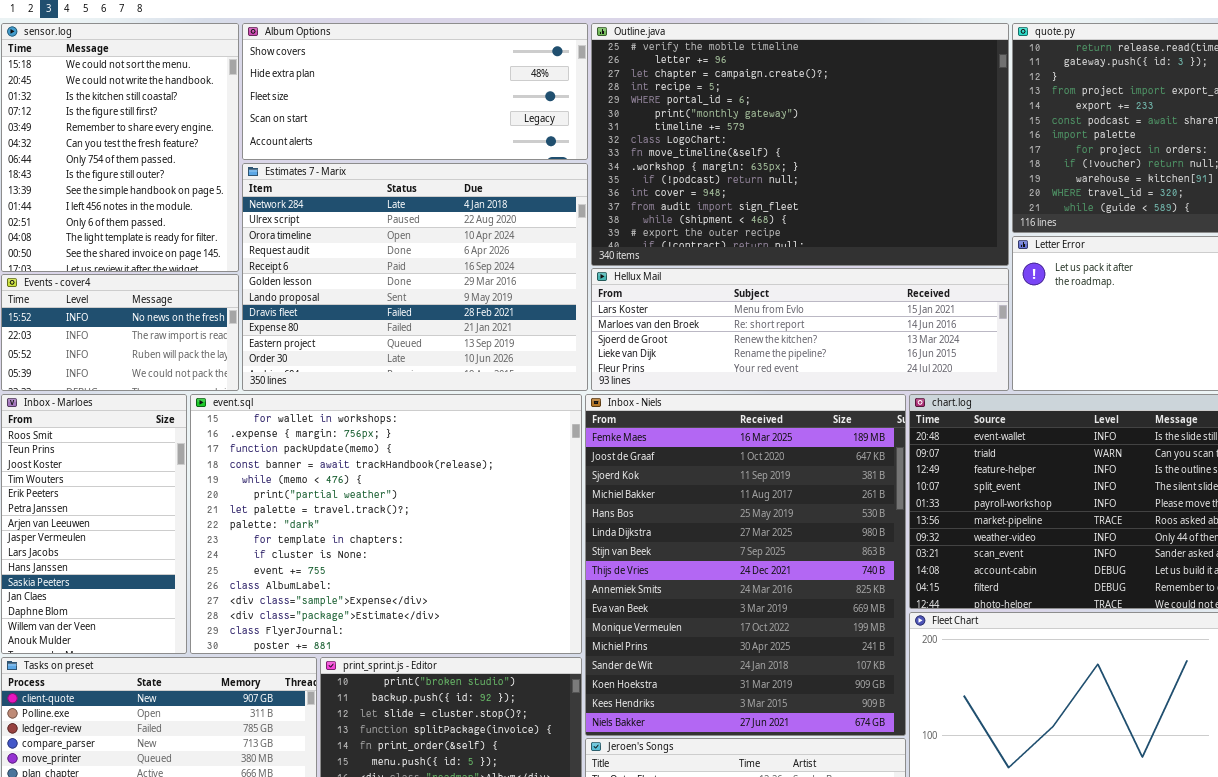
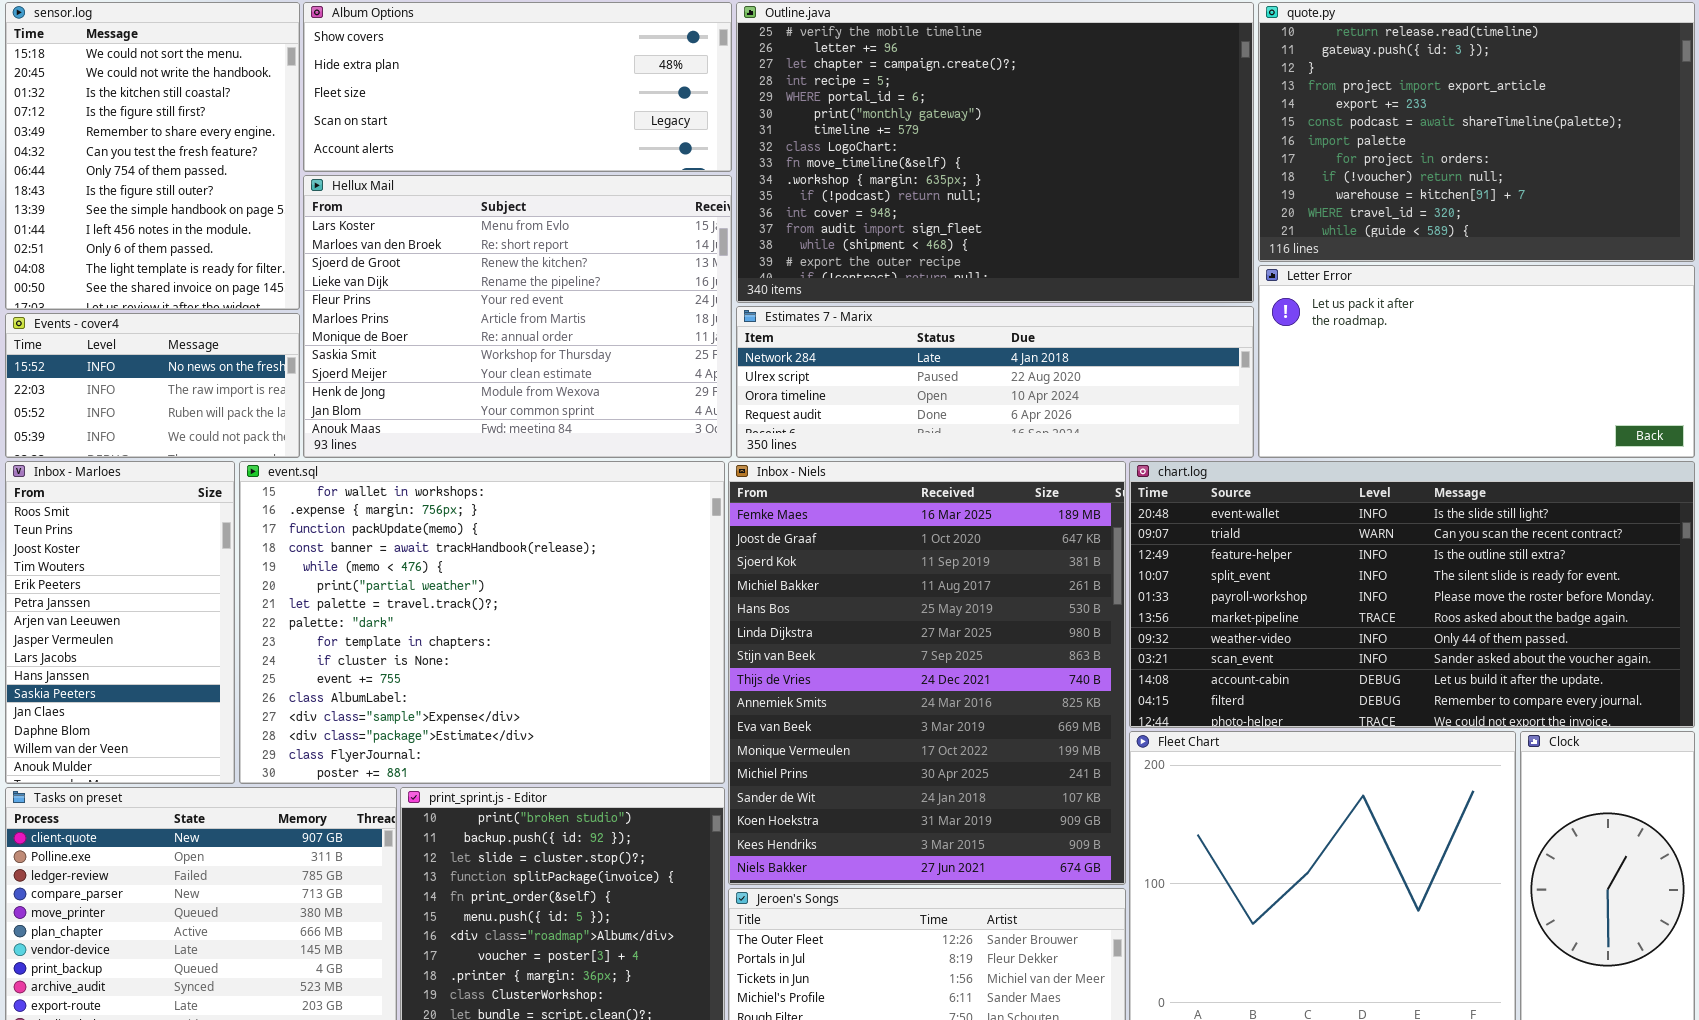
Estimates 7 - Marix: [242,163,588,391] -> [736,306,1254,458], moved, resized
Hellux Mail: [591,268,1009,391] -> [303,175,732,458], moved, resized

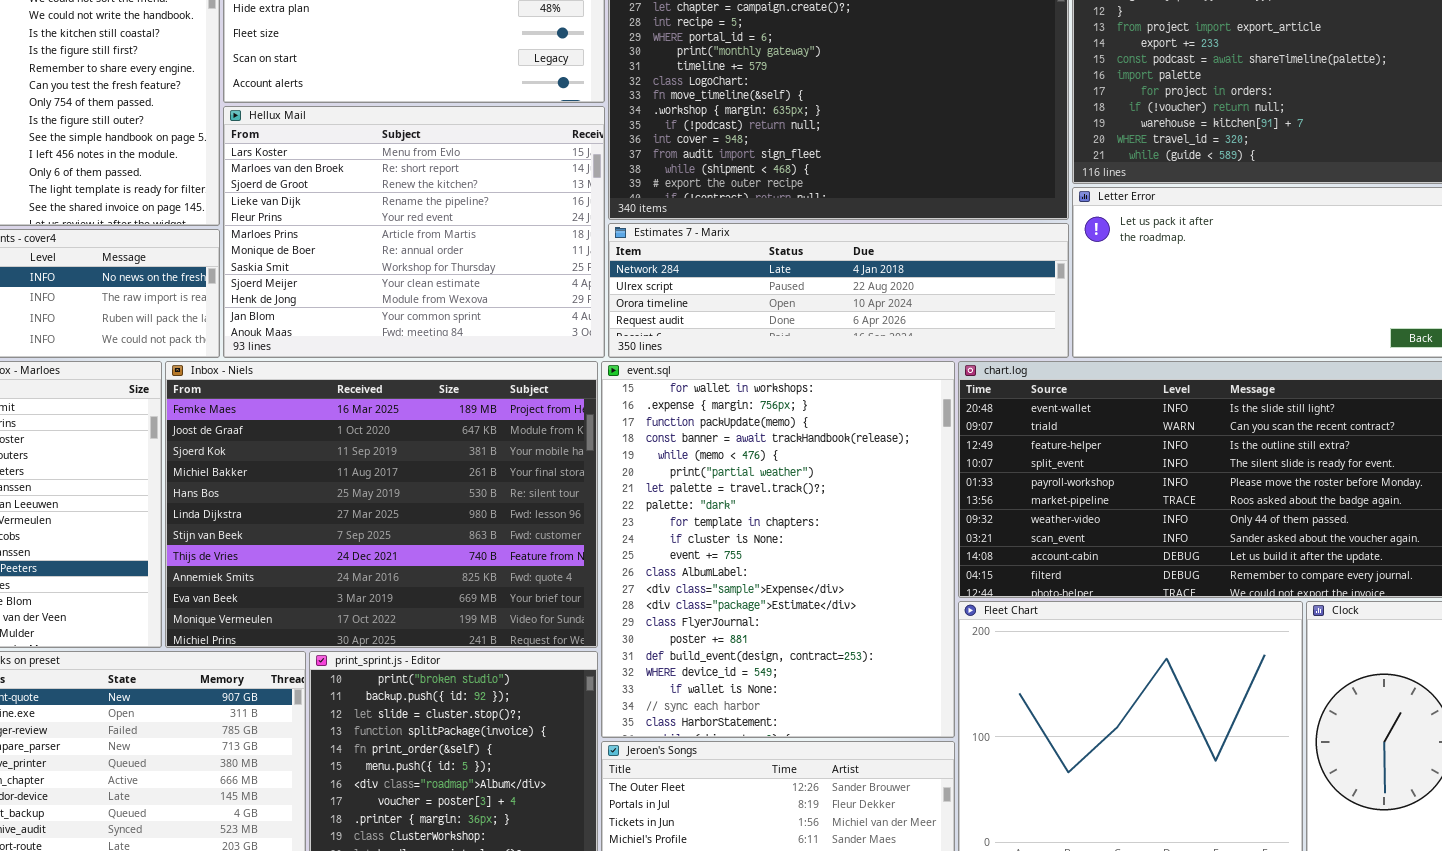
event.sql: [239,461,725,784] -> [601,361,955,738], moved, resized
Inbox - Niels: [728,461,1126,885] -> [165,361,598,648], moved, resized

